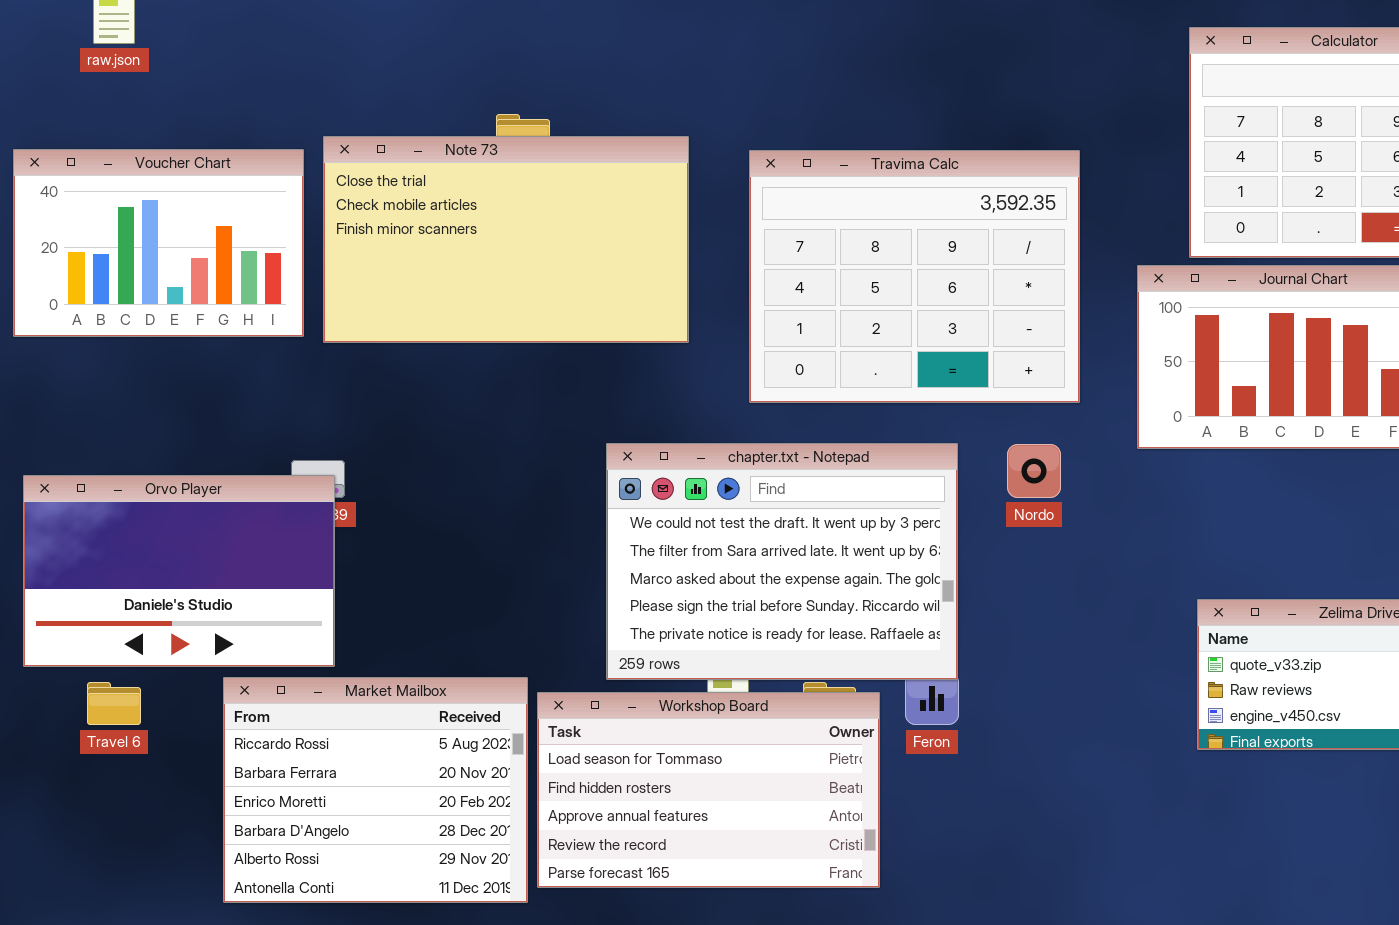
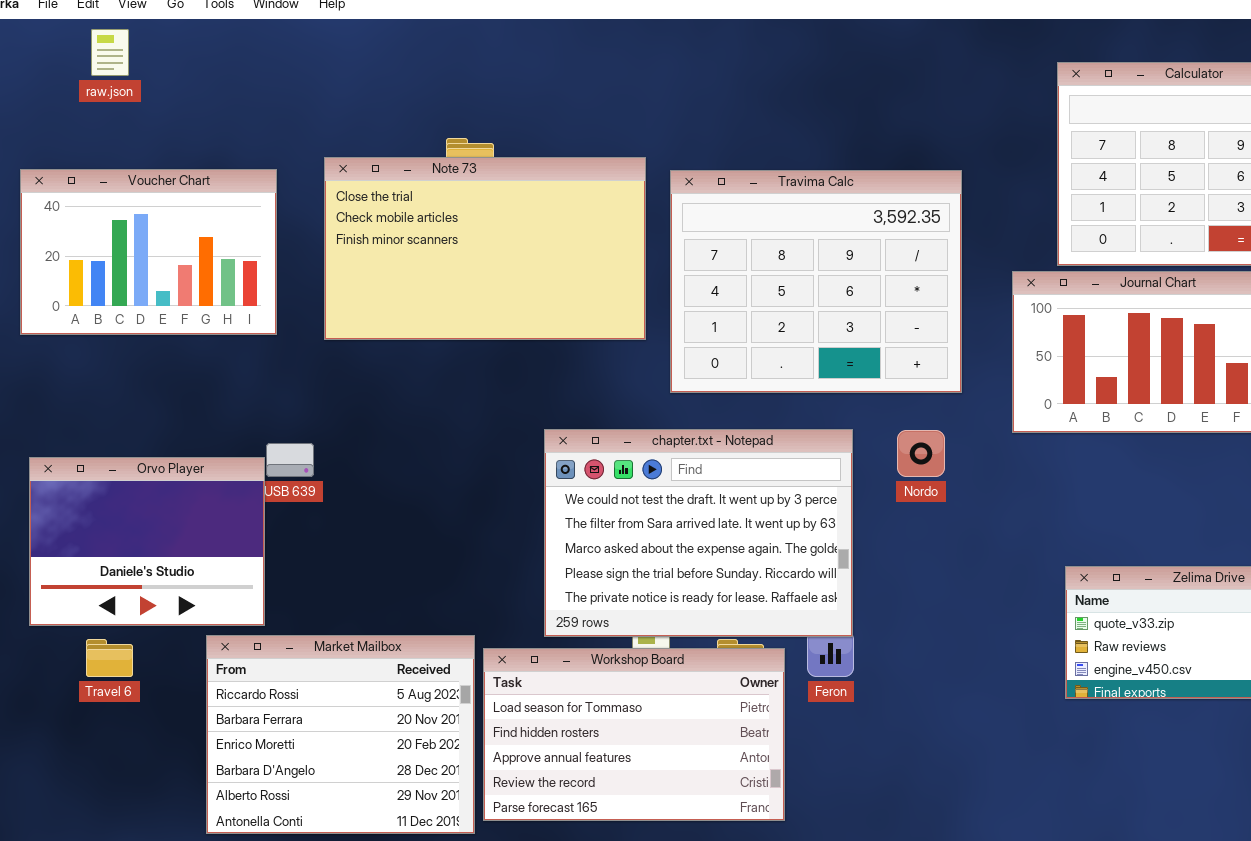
Note 73: [323,136,689,343] -> [324,157,646,340], moved
Orvo Player: [23,475,335,667] -> [29,457,265,626], resized

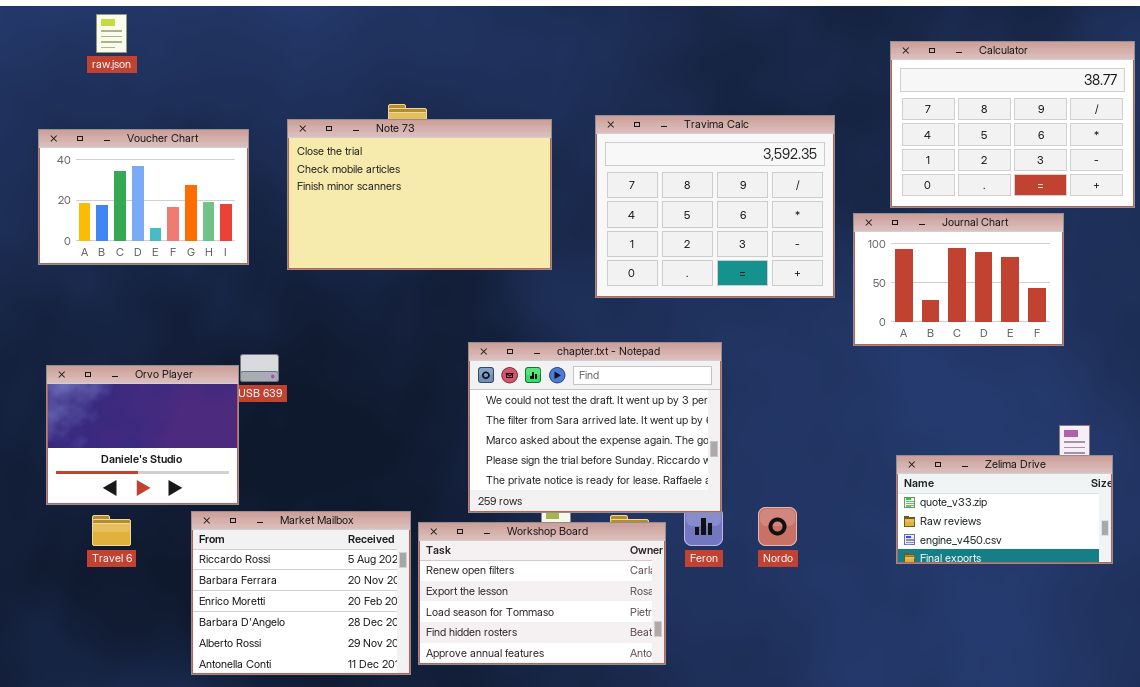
Travima Calc: [670,170,962,393] -> [595,115,835,298], moved
Nordo: [897,430,945,477] -> [758,507,797,546], moved
Workshop Board: [483,648,785,821] -> [418,522,666,665], scrolled up 2 rows

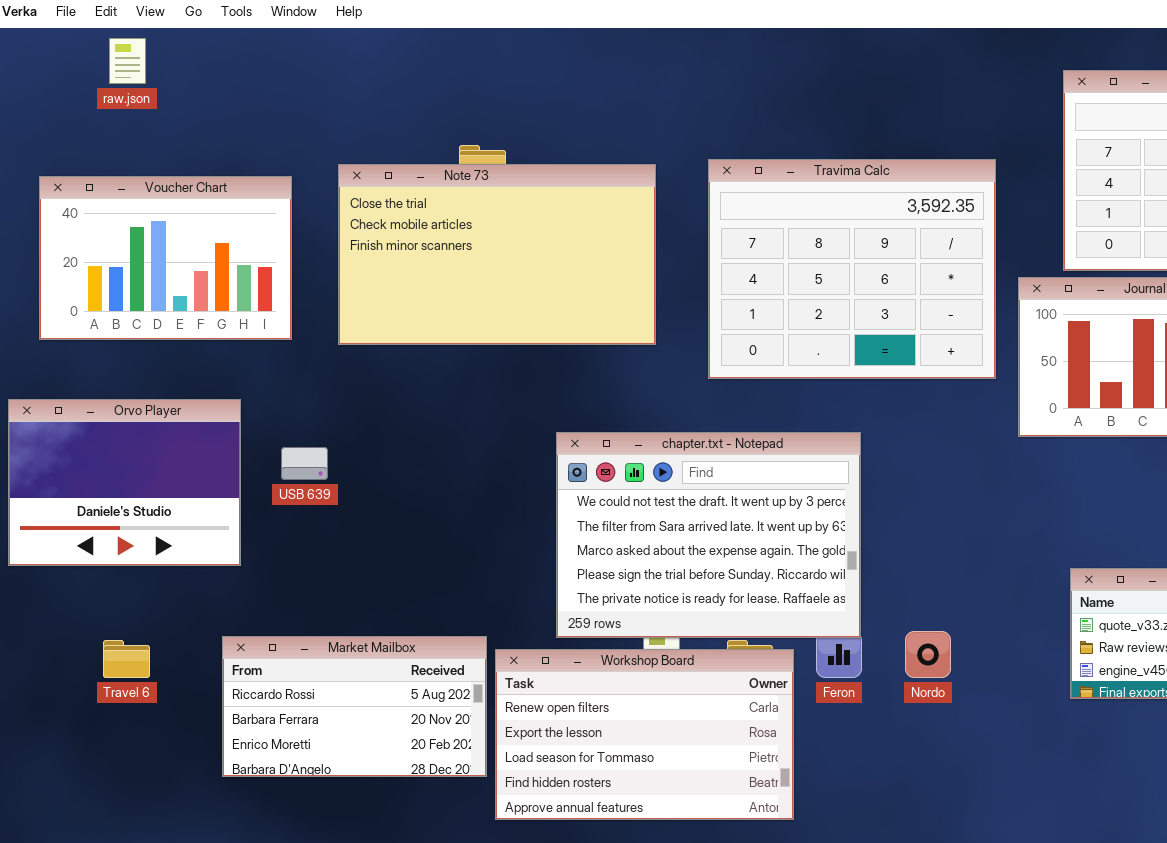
Orvo Player: [46,365,239,505] -> [8,399,241,566], moved
Market Mailbox: [191,511,411,675] -> [222,636,487,777], resized

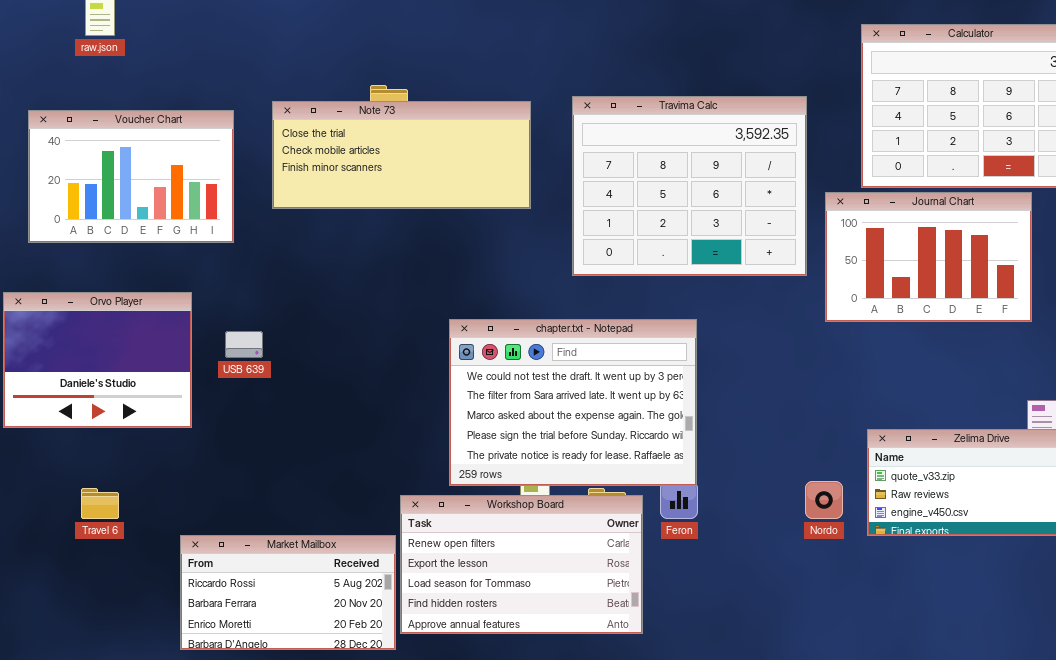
Note 73: [338,164,656,345] -> [272,101,531,209], resized
Nordo: [905,631,951,678] -> [805,481,843,519], moved
Market Mailbox: [222,636,487,777] -> [180,535,396,650], moved

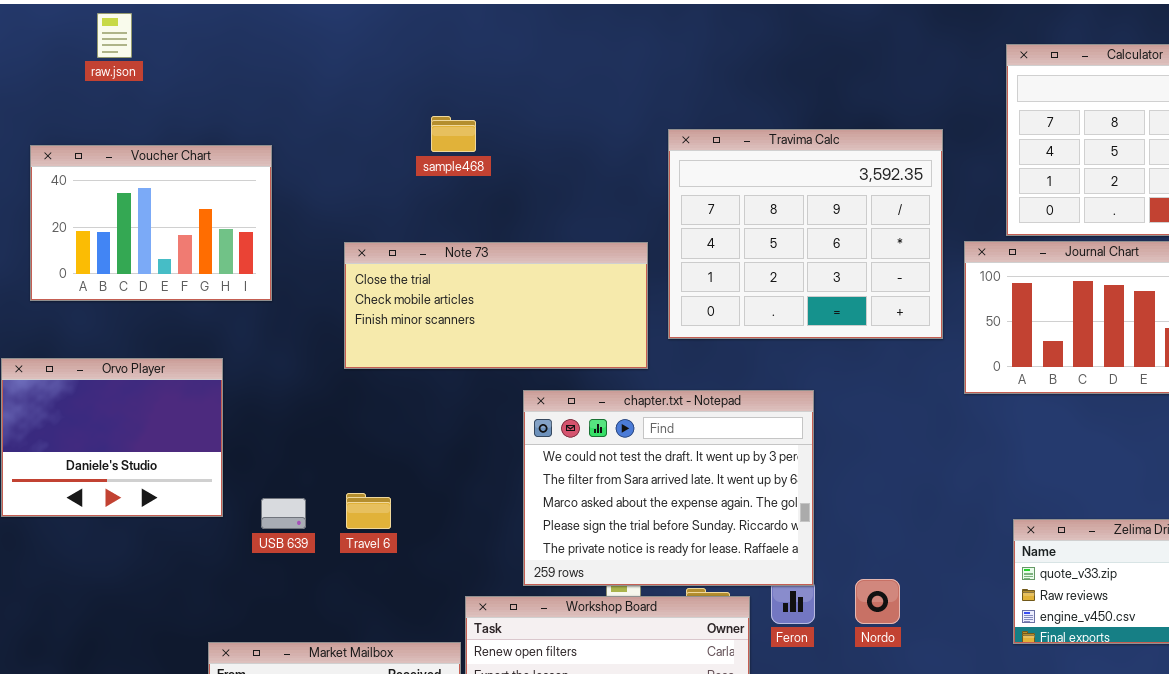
Note 73: [272,101,531,209] -> [344,242,648,369], moved
USB 639: [225,331,263,358] -> [261,498,306,529], moved
Nordo: [805,481,843,519] -> [855,579,900,624], moved
Travel 6: [81,488,119,519] -> [346,493,391,529], moved

